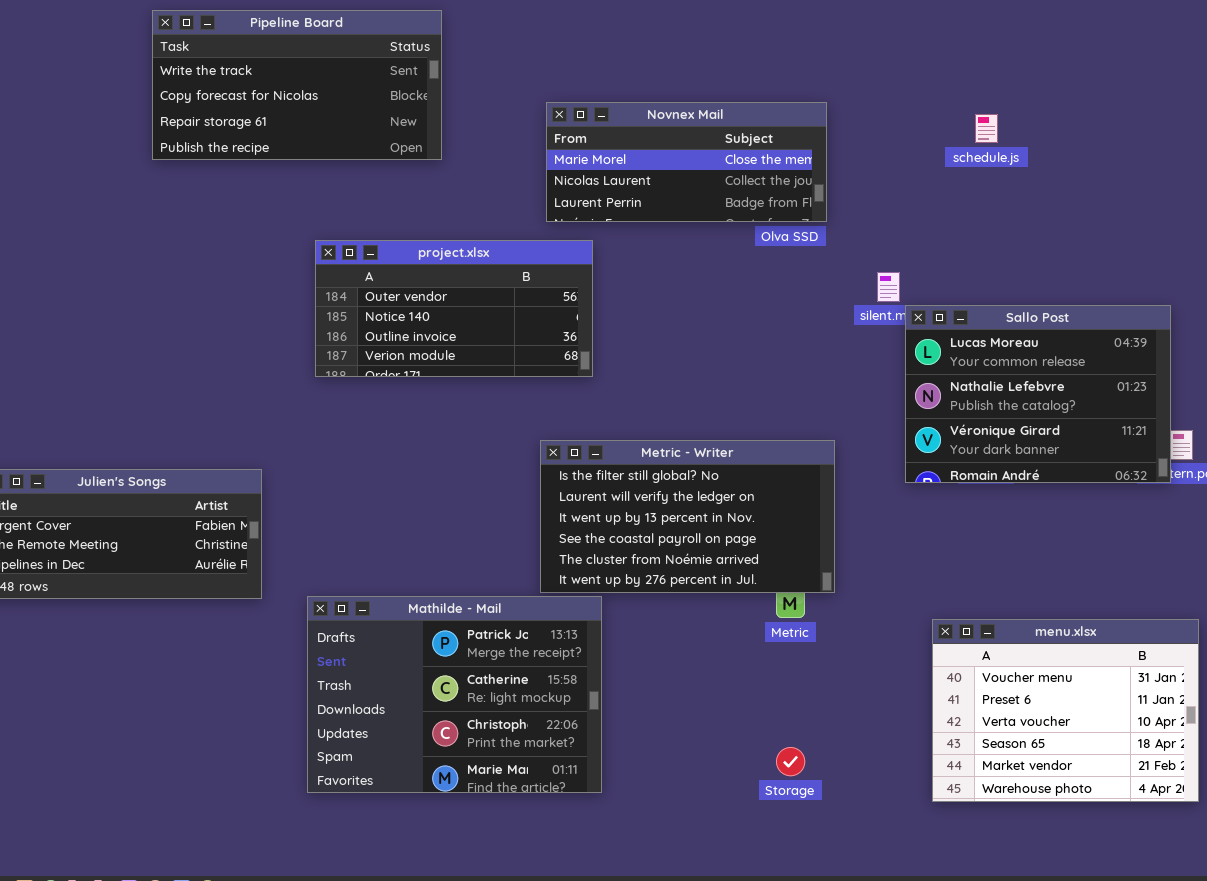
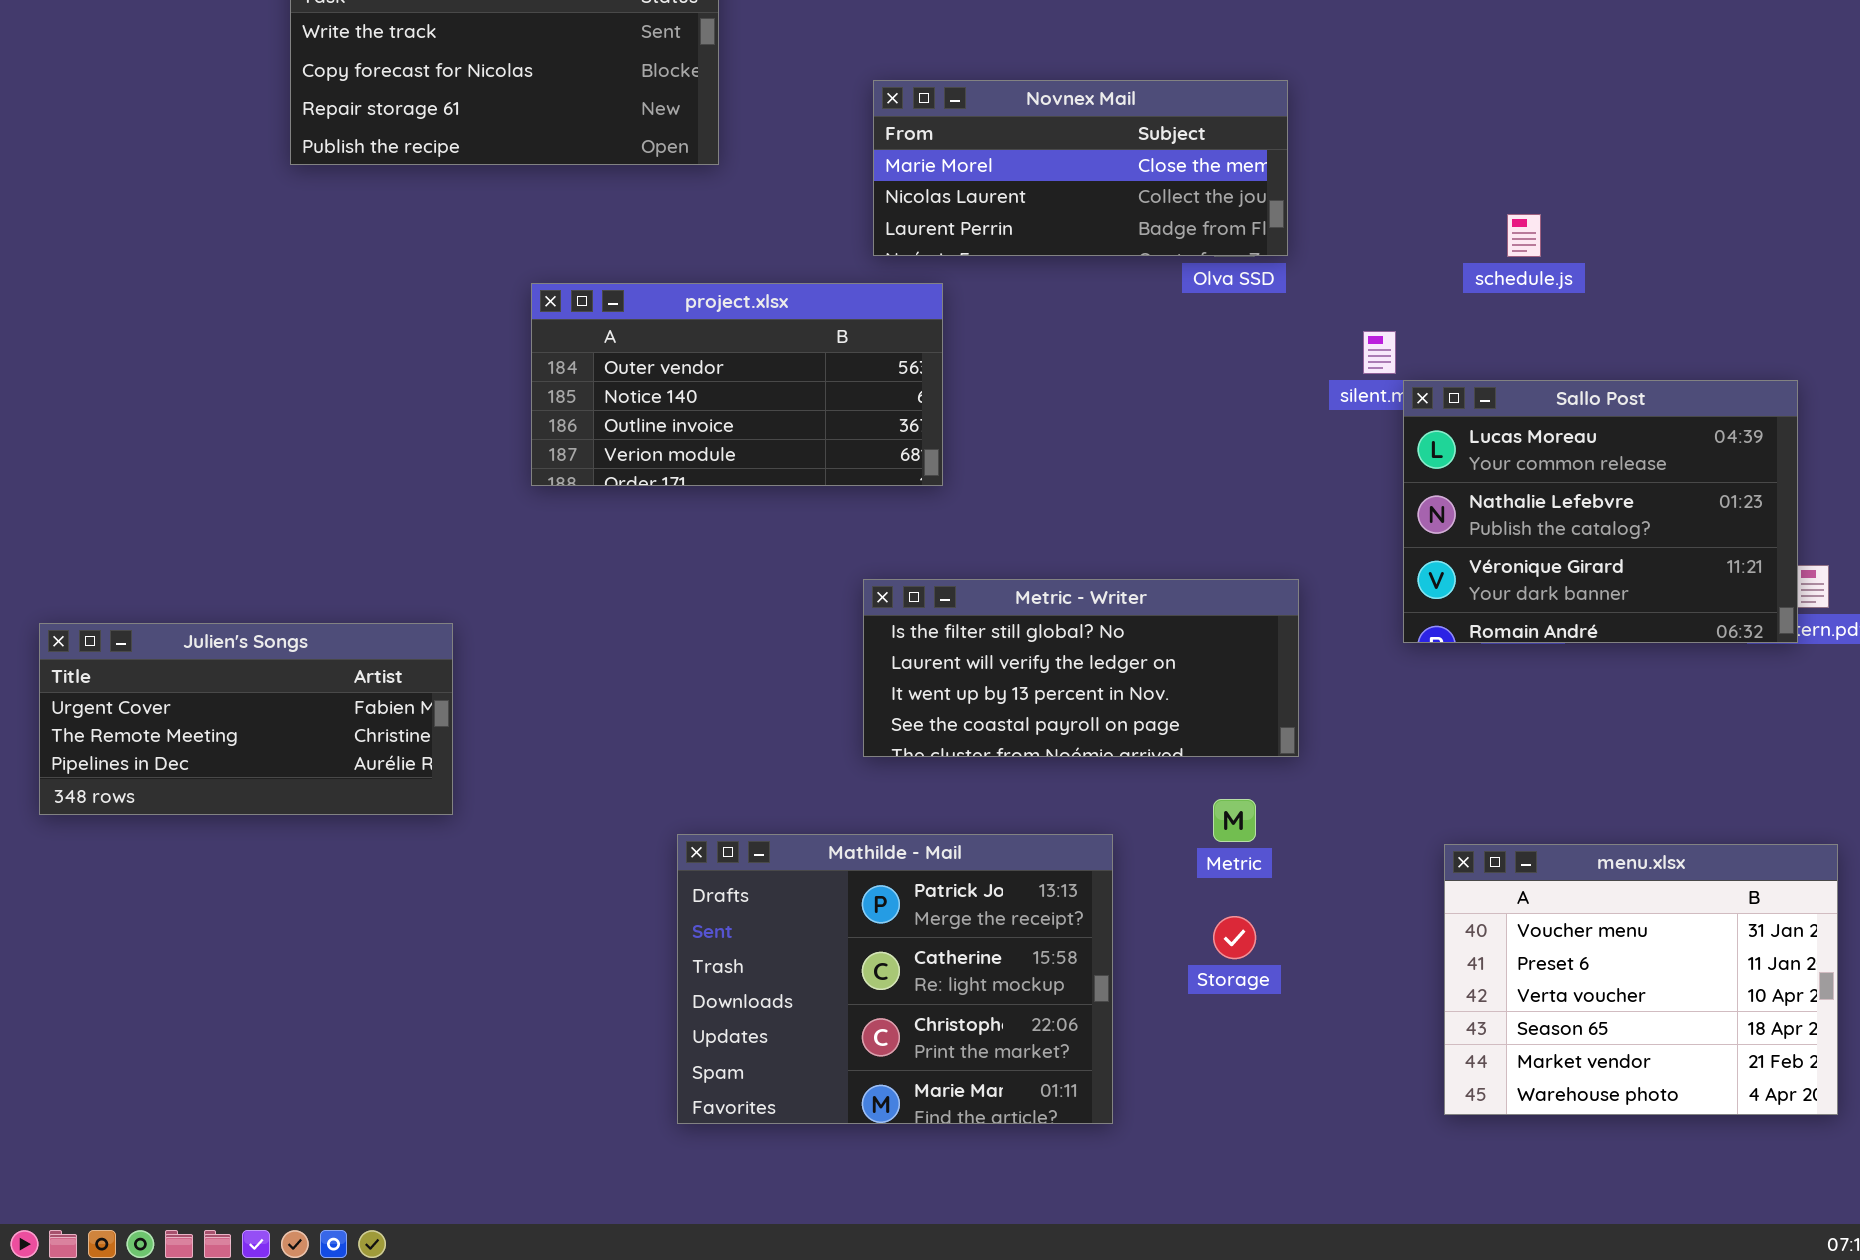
schedule.js: [975,114,998,143] -> [1507,214,1541,257], moved
Metric - Writer: [540,440,835,593] -> [863,579,1299,757], resized
Mathilde - Mail: [307,596,602,793] -> [677,834,1113,1124], moved
Storage: [776,747,805,776] -> [1213,916,1256,959], moved

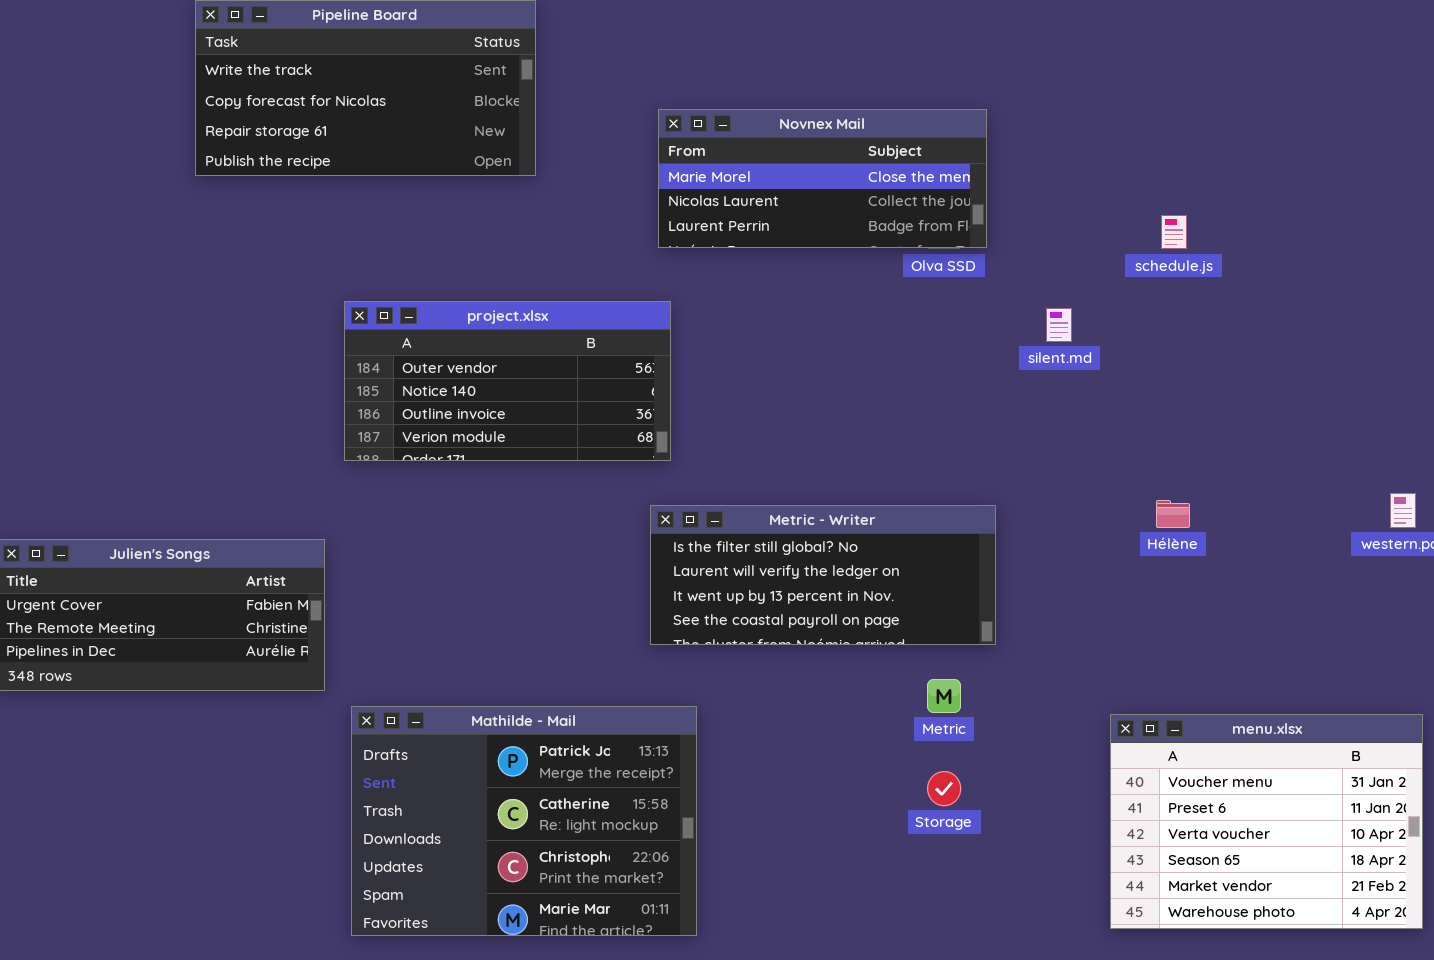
project.xlsx: [531,283,943,486] -> [344,301,671,461], moved
Sallo Post: [1403,380,1798,643] -> none, closed
Mathilde - Mail: [677,834,1113,1124] -> [351,706,697,936], moved

